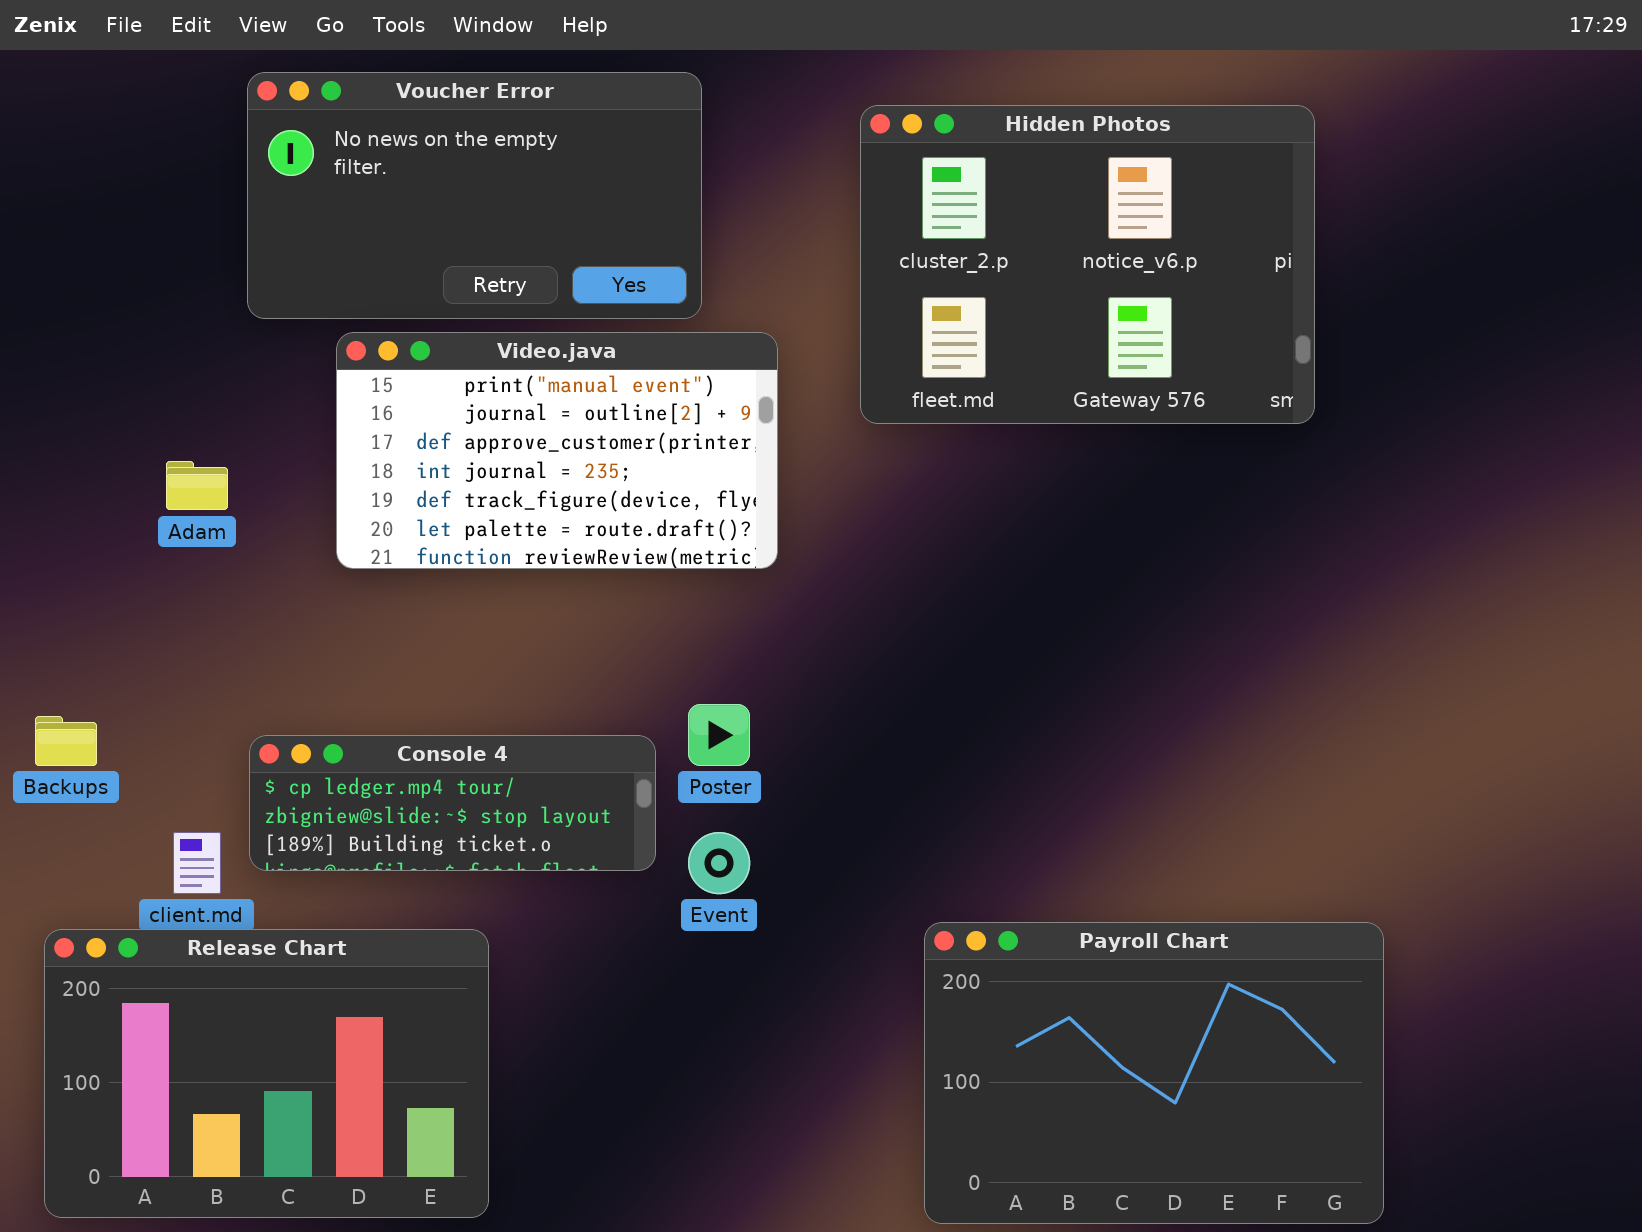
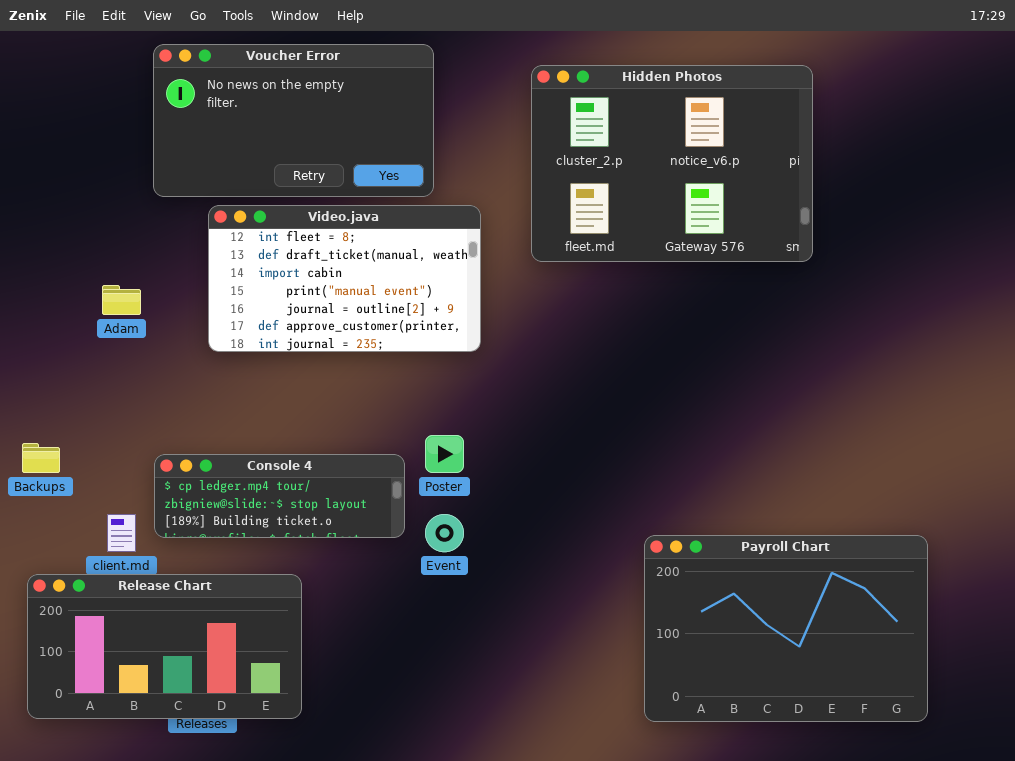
Video.java: [336,332,778,569] -> [208,205,481,352], scrolled up 3 rows
Payroll Chart: [924,922,1384,1224] -> [644,535,928,722], moved
Release Chart: [44,929,489,1218] -> [27,574,302,719], resized

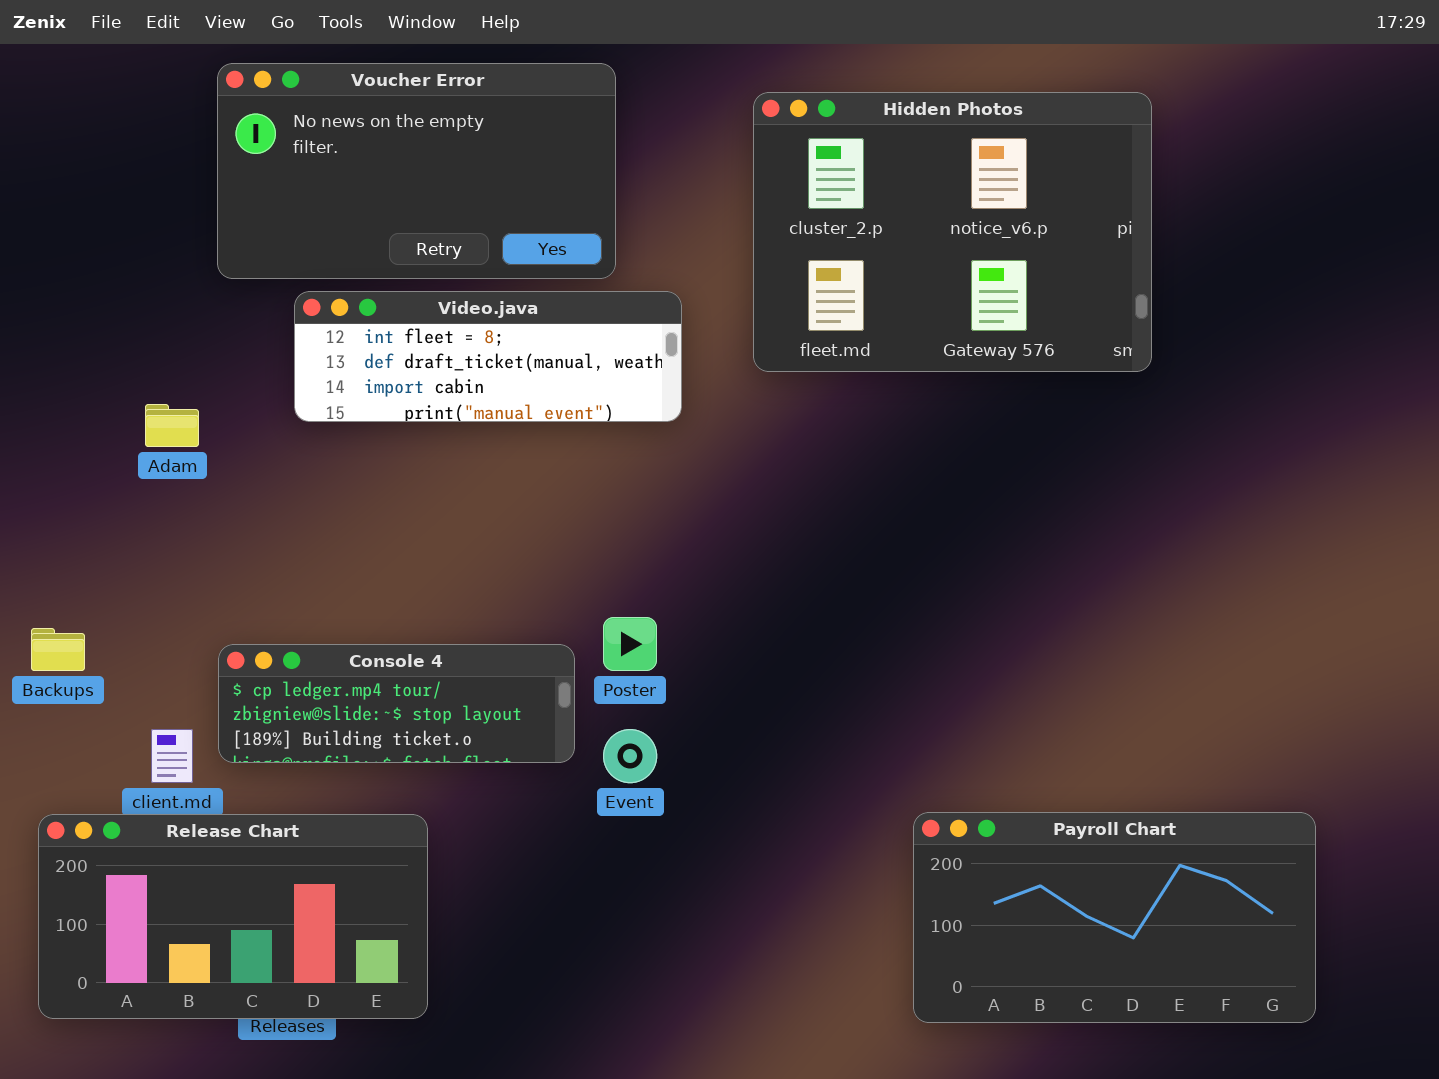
Video.java: [208,205,481,352] -> [294,291,682,422], resized
Payroll Chart: [644,535,928,722] -> [913,812,1316,1023], resized

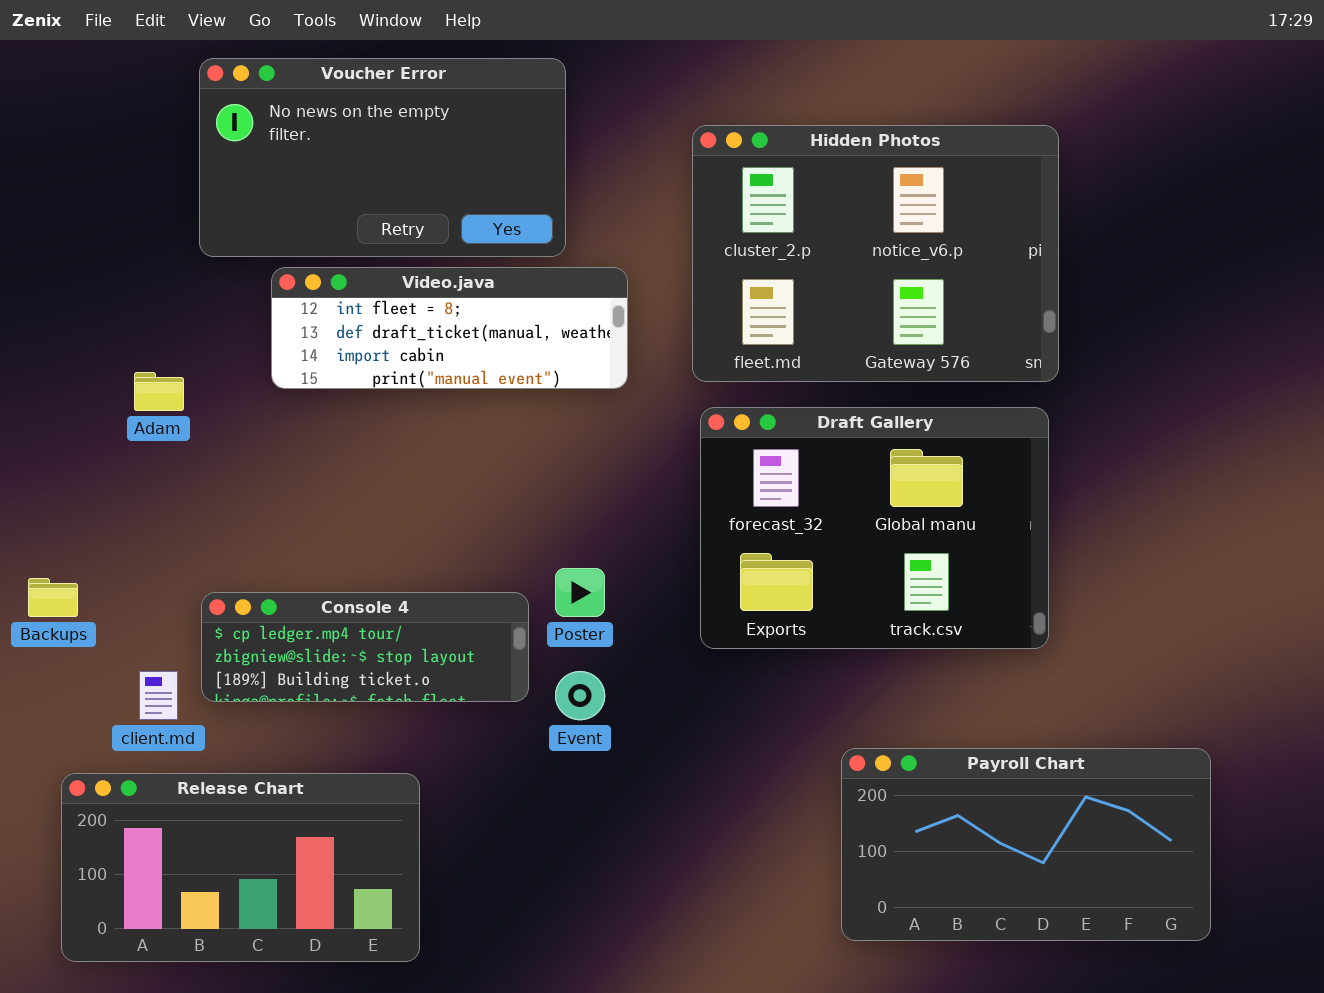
Hidden Photos: [753,92,1152,372] -> [692,125,1059,382], moved
Draft Gallery: none -> [700,407,1049,649], opened
Release Chart: [38,814,428,1019] -> [61,773,420,962], moved

